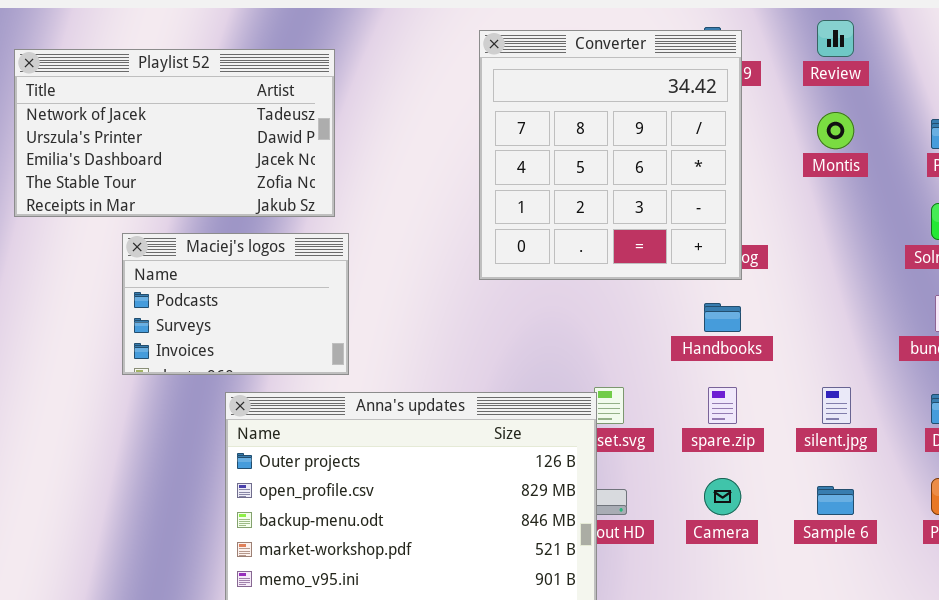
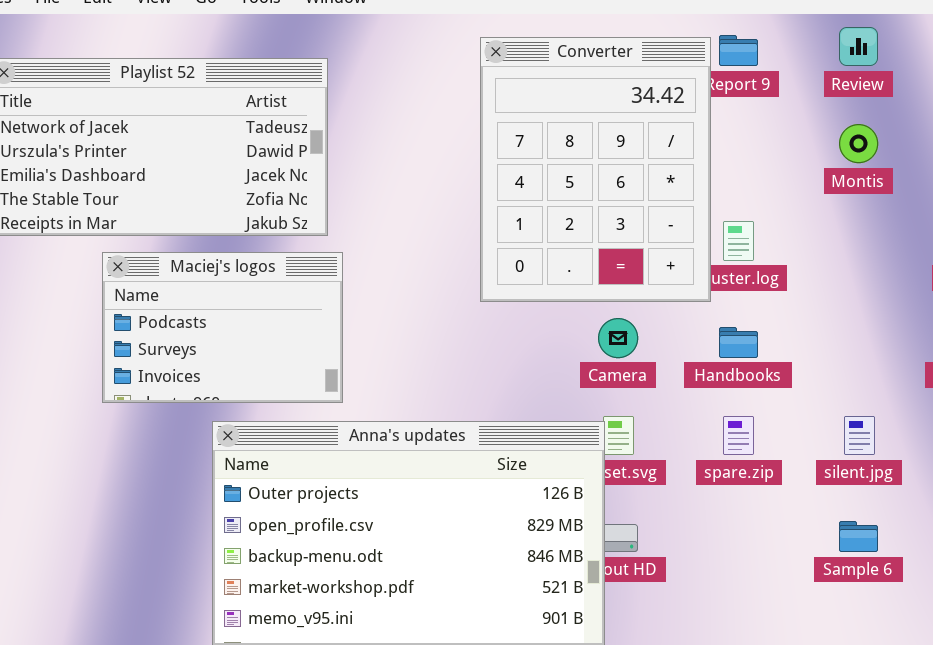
Converter: [479,30,742,280] -> [480,37,711,302], resized
Camera: [704,478,741,515] -> [598,318,638,358], moved

